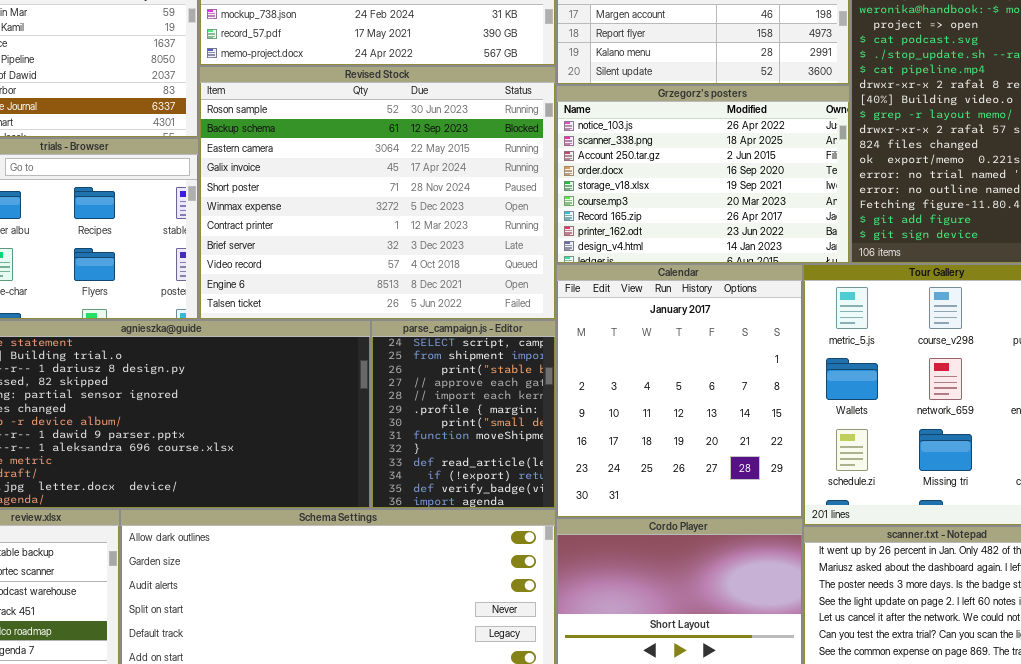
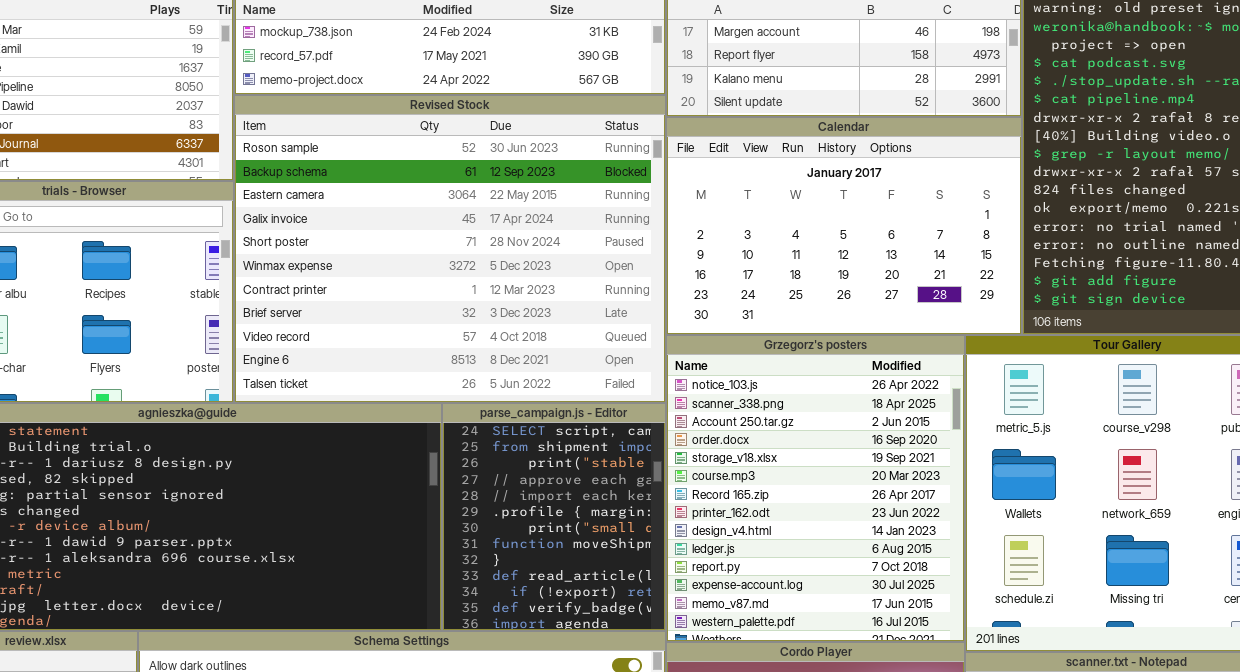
Grzegorz's posters: [556,85,850,264] -> [666,335,965,642], moved, resized
Calendar: [556,264,803,518] -> [666,117,1022,335], moved, resized

